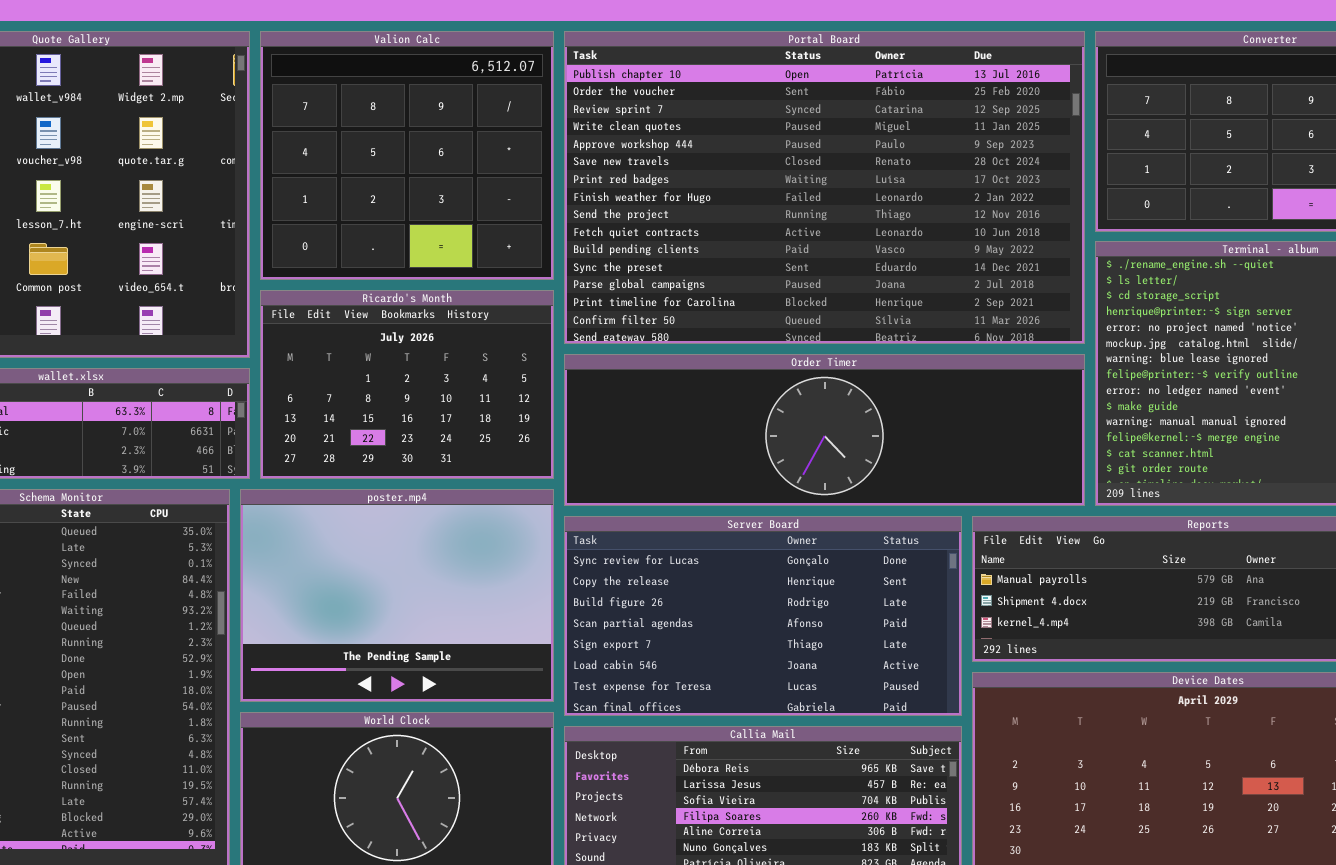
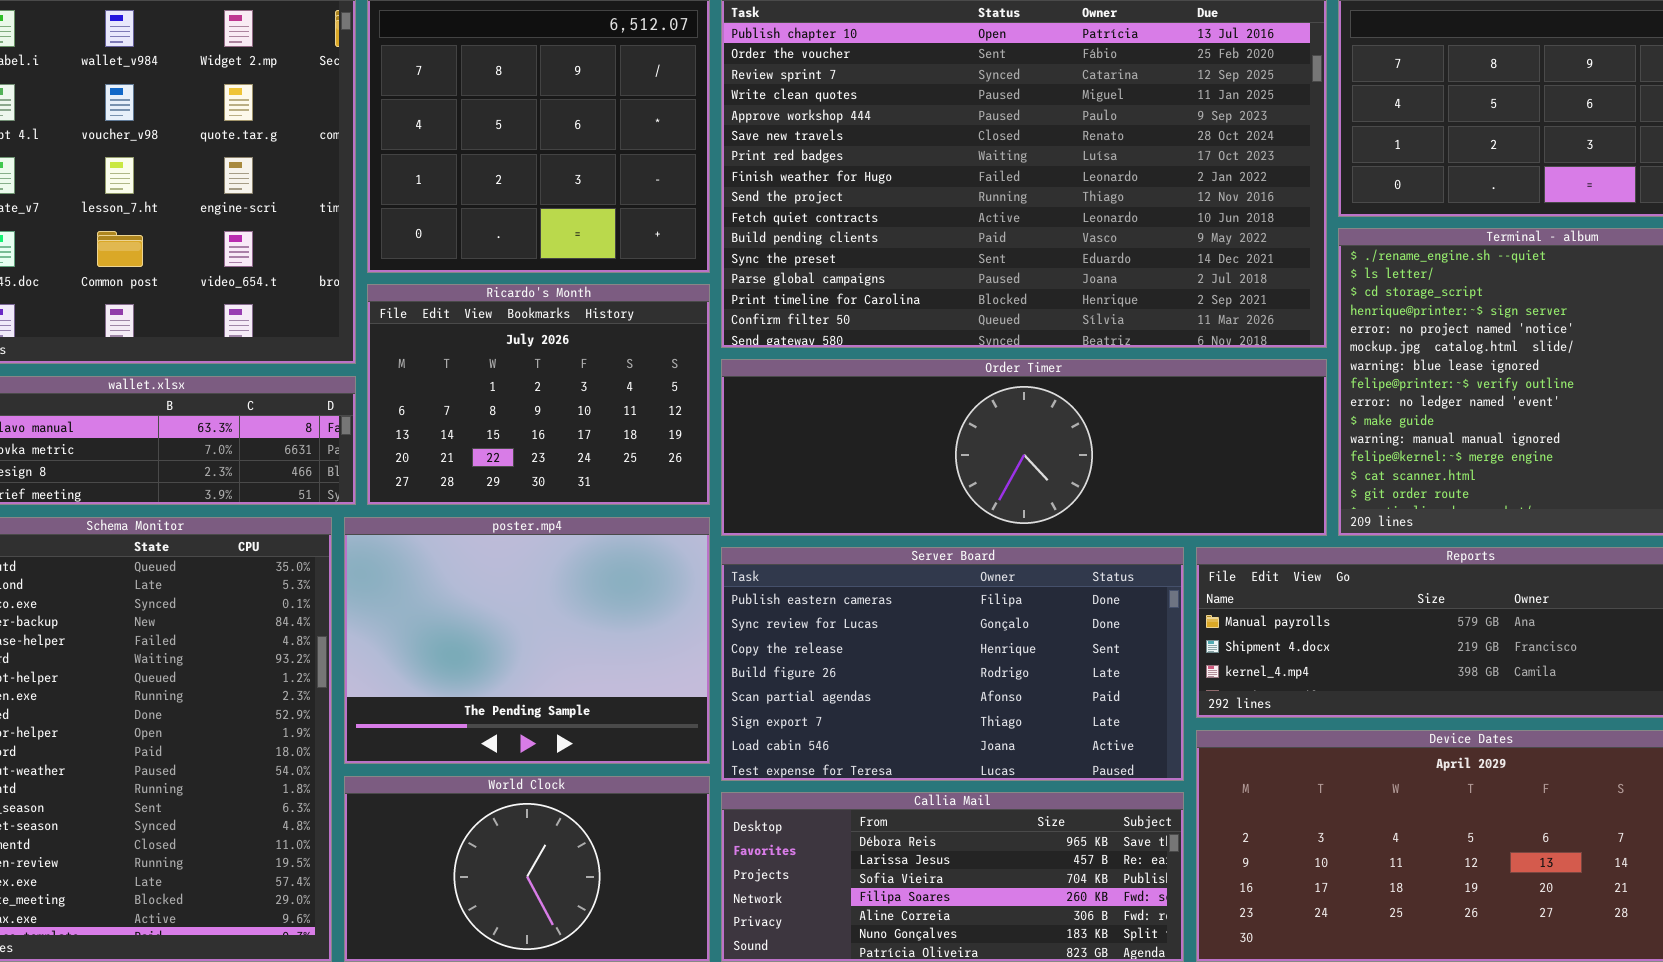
Server Board: [564,516,962,716] -> [721,547,1184,781], scrolled up 1 row

